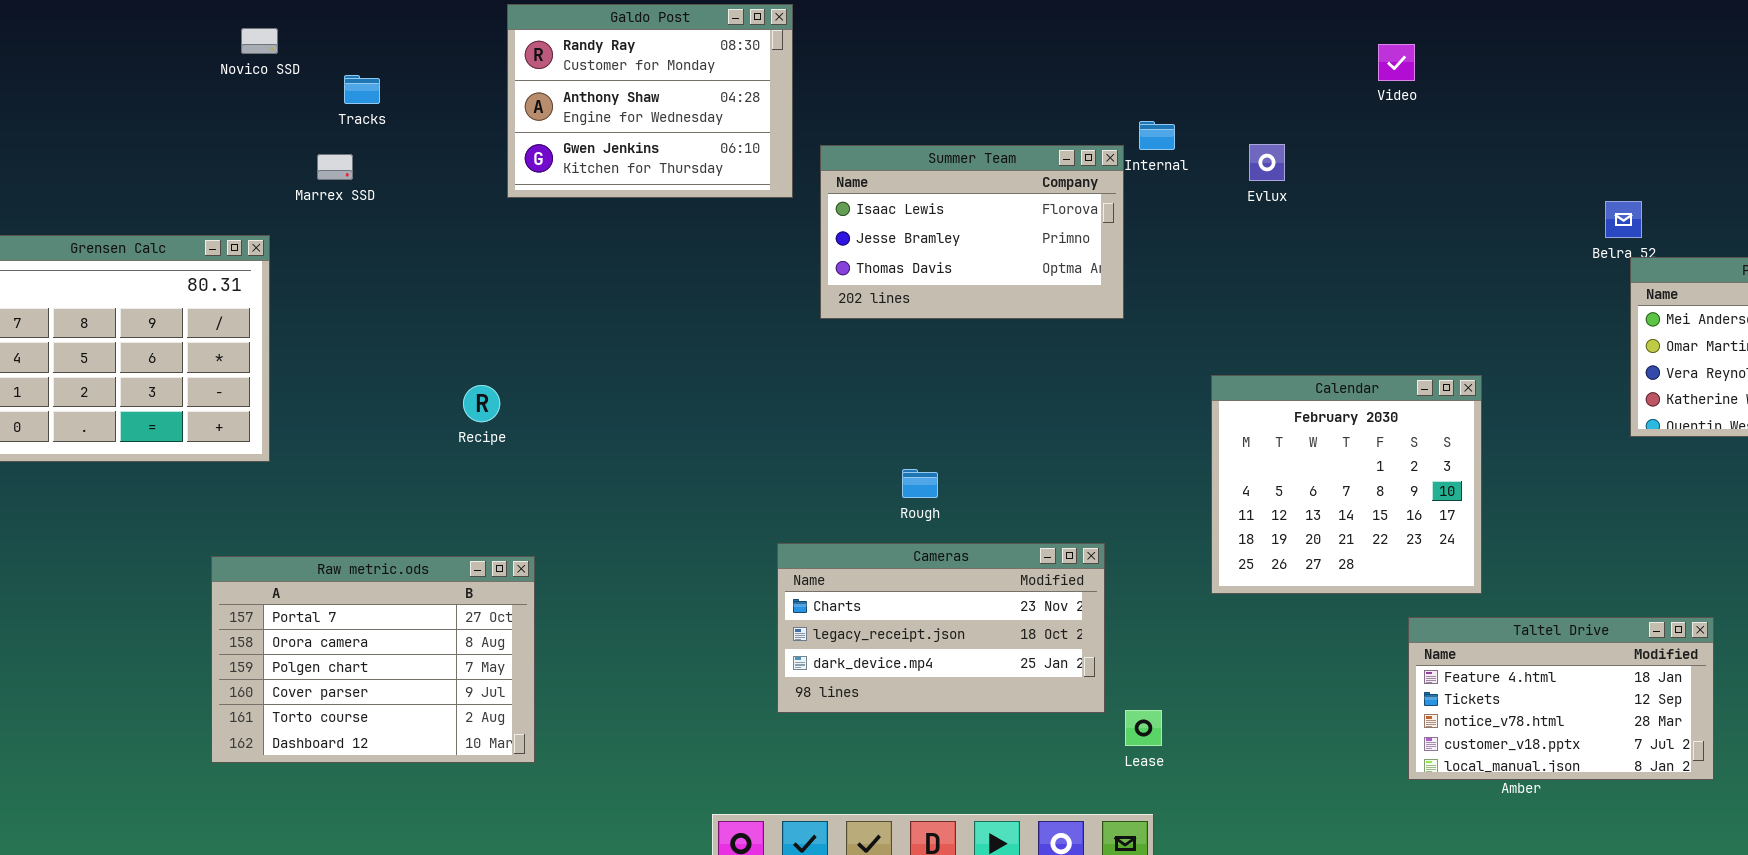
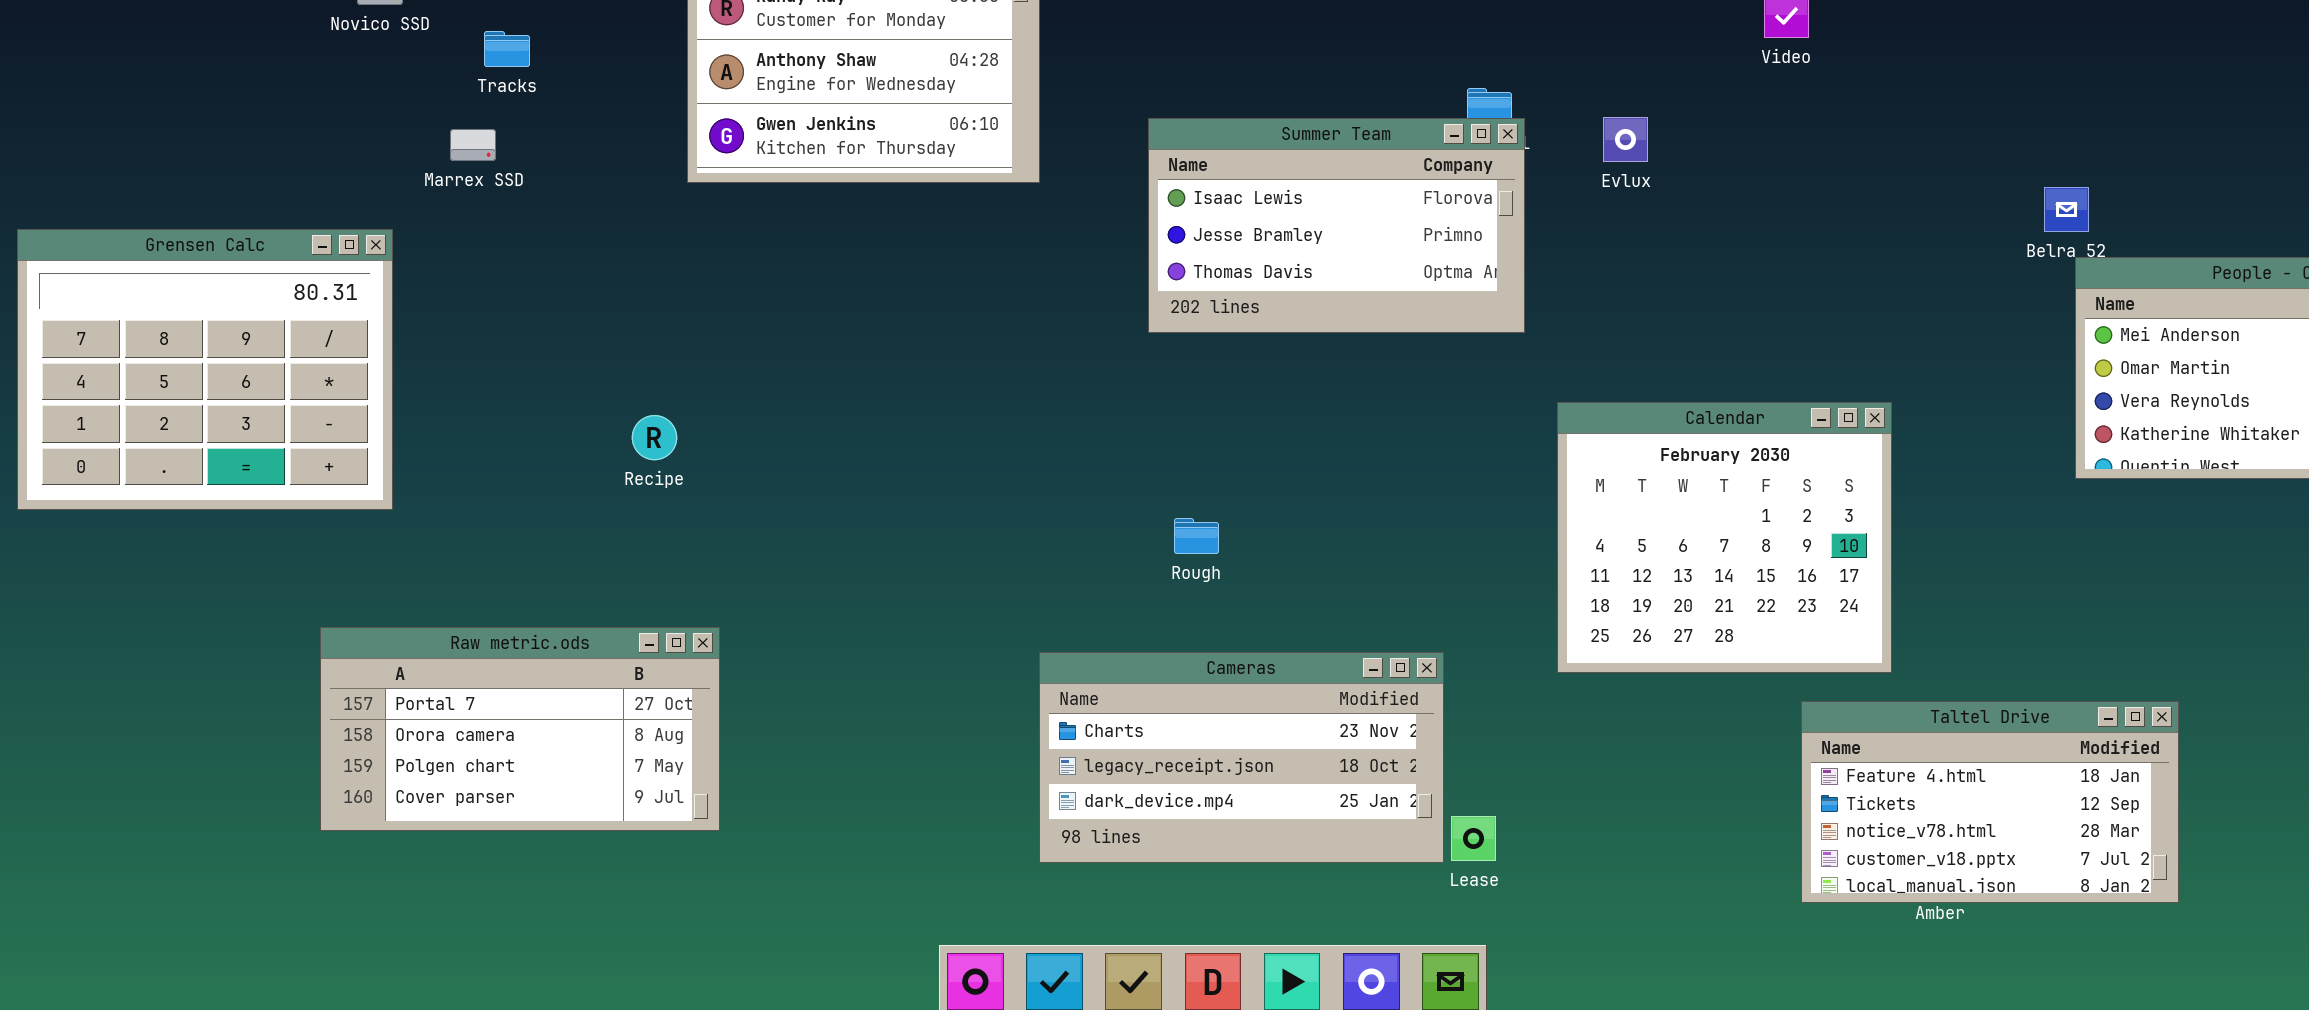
Summer Team: [820,145,1124,319] -> [1148,118,1525,333], moved
Cameras: [777,543,1105,713] -> [1039,652,1444,863], moved
Raw metric.ods: [211,556,535,763] -> [320,627,720,831], resized

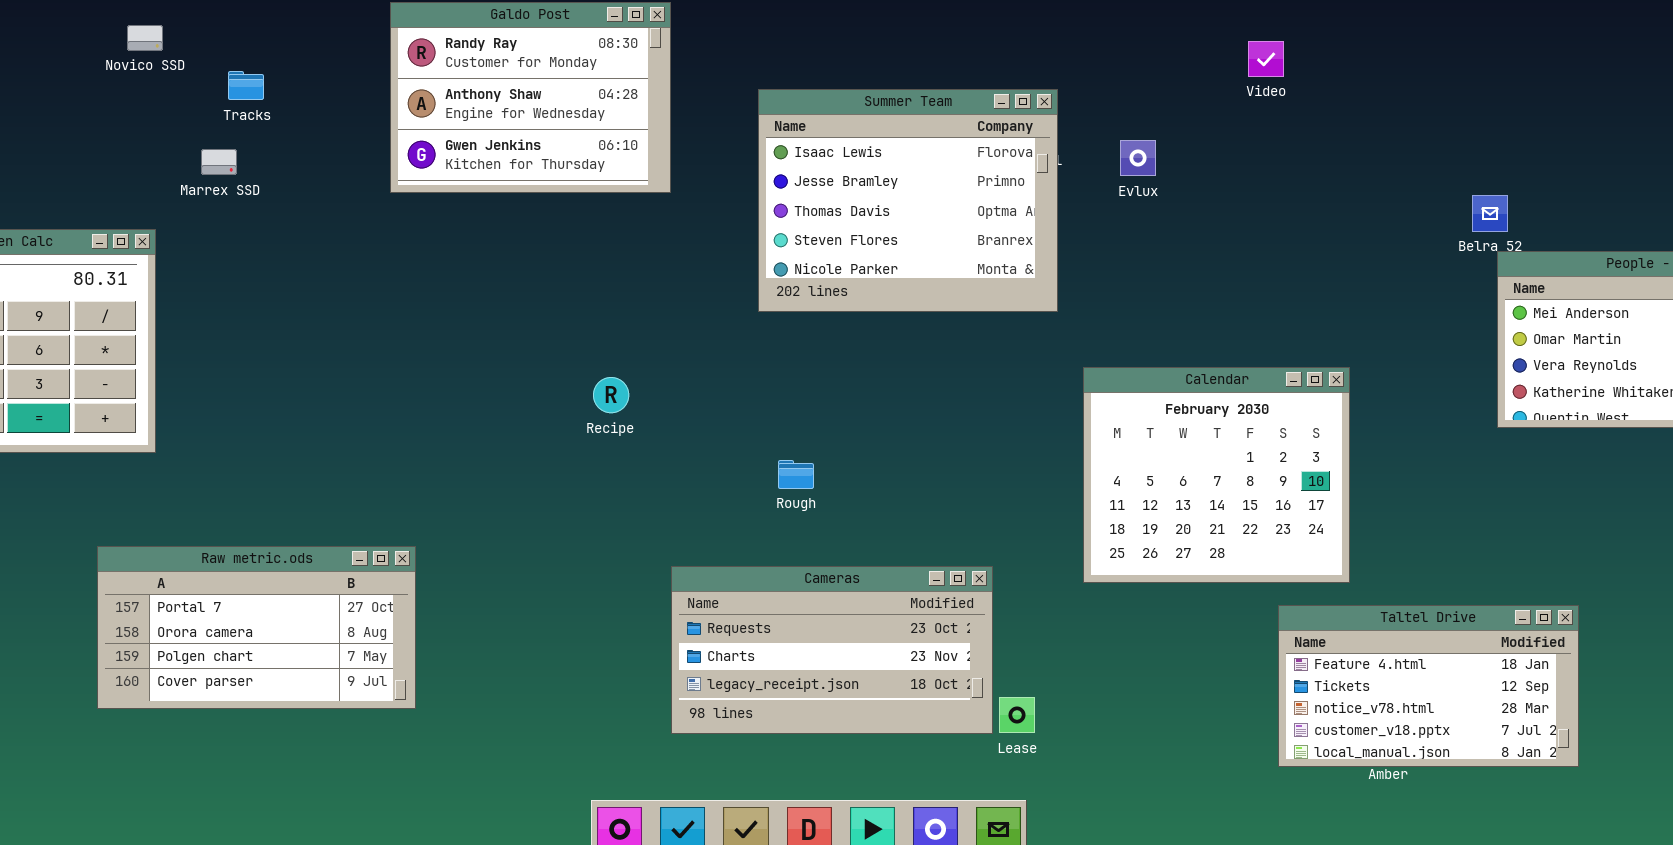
Summer Team: [1148,118,1525,333] -> [758,89,1058,312], resized
Recipe: [632,415,677,460] -> [593,377,629,413], moved
Cameras: [1039,652,1444,863] -> [671,566,993,734], scrolled up 1 row

